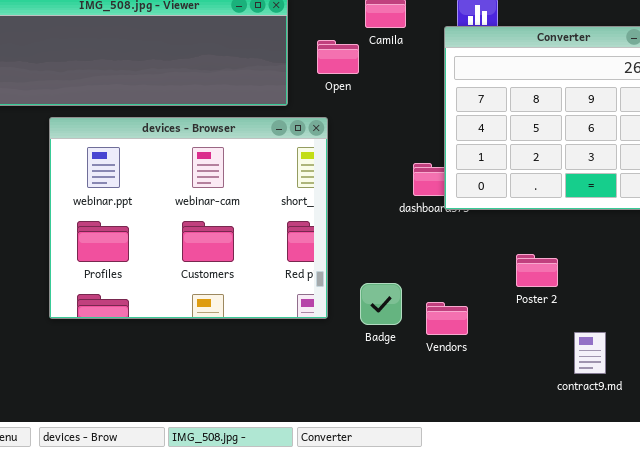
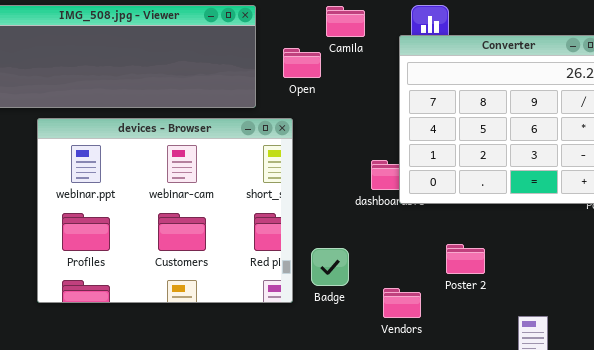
Poster 2: [516,254,558,287] -> [446,244,485,274], moved
Badge: [360,283,402,325] -> [311,248,349,286], moved

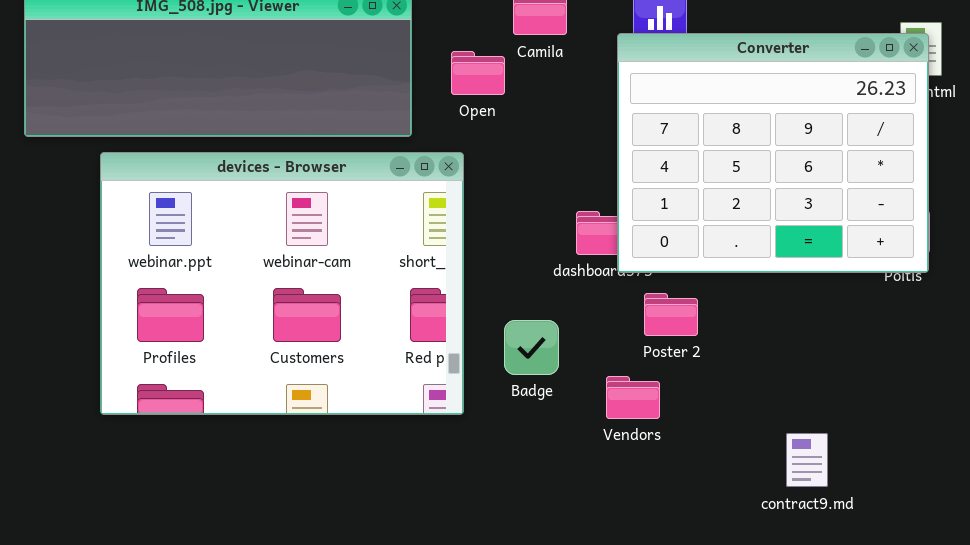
Poster 2: [446,244,485,274] -> [644,293,698,336], moved
Badge: [311,248,349,286] -> [504,320,559,375], moved
Vendors: [383,288,421,318] -> [606,376,660,419], moved

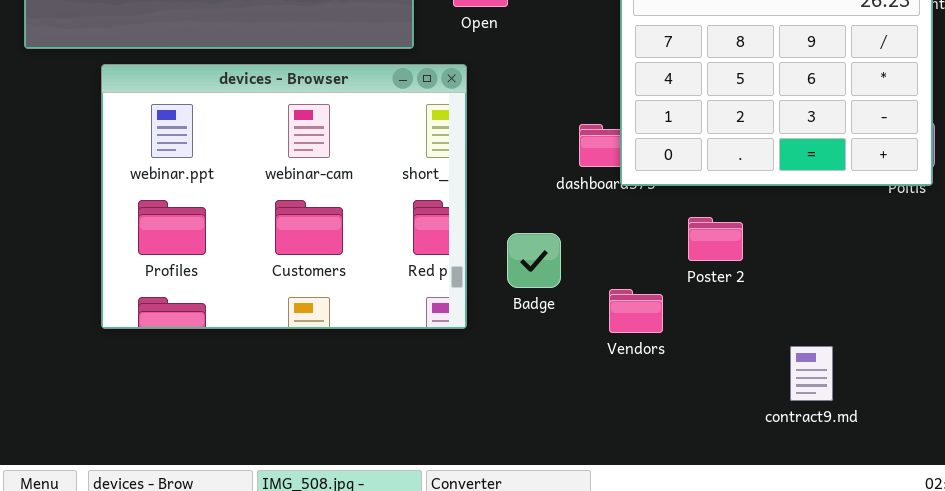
Poster 2: [644,293,698,336] -> [688,217,743,261], moved

